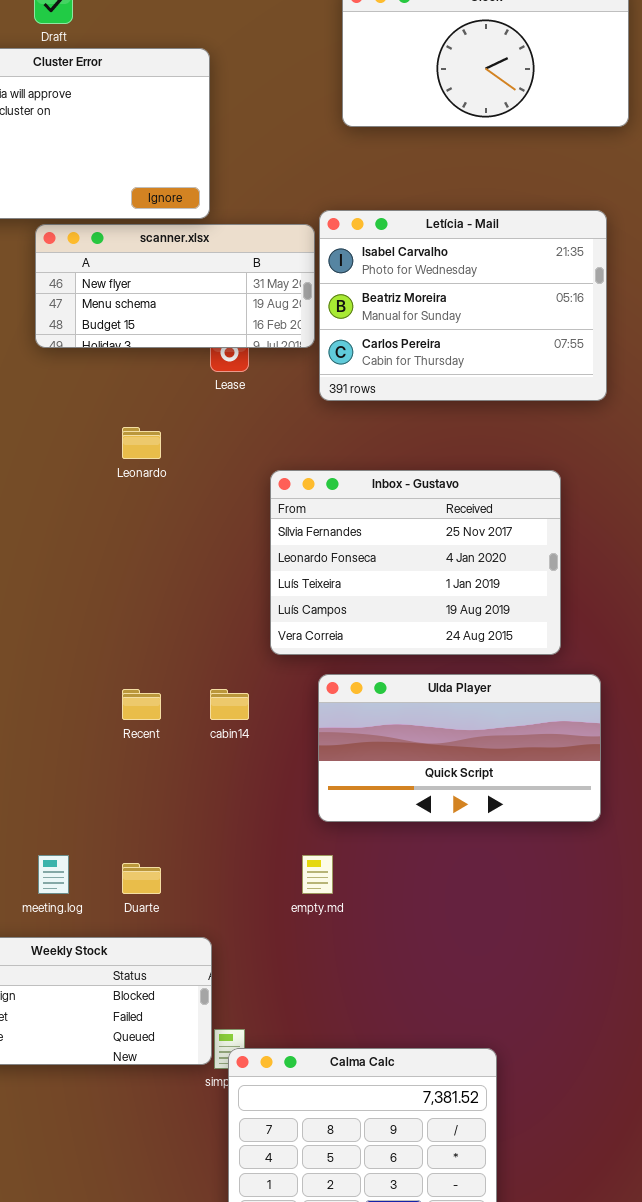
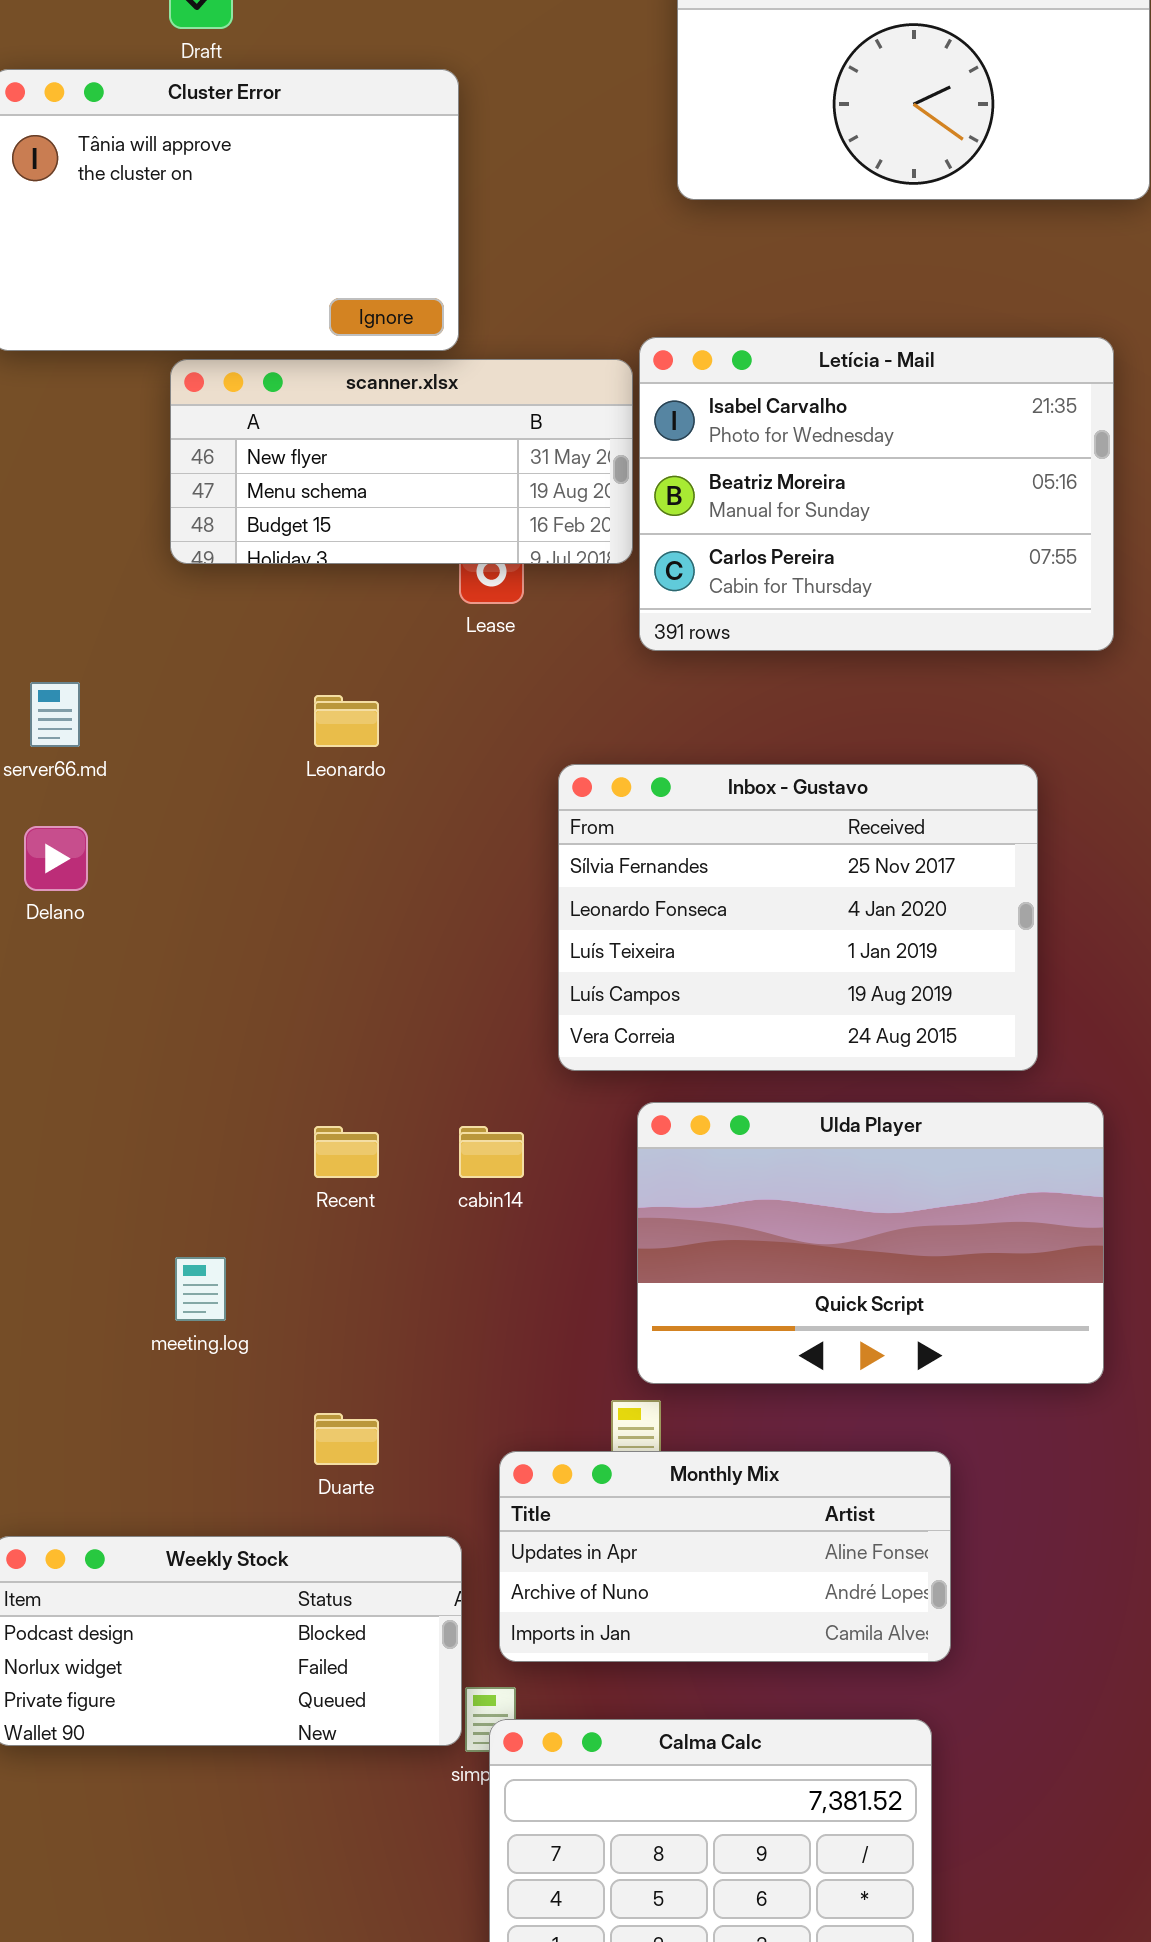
Ulda Player: [318,674,601,822] -> [637,1102,1104,1384], resized
meeting.log: [38,855,69,894] -> [175,1257,226,1321], moved
Monthly Mix: none -> [499,1451,951,1662], opened

